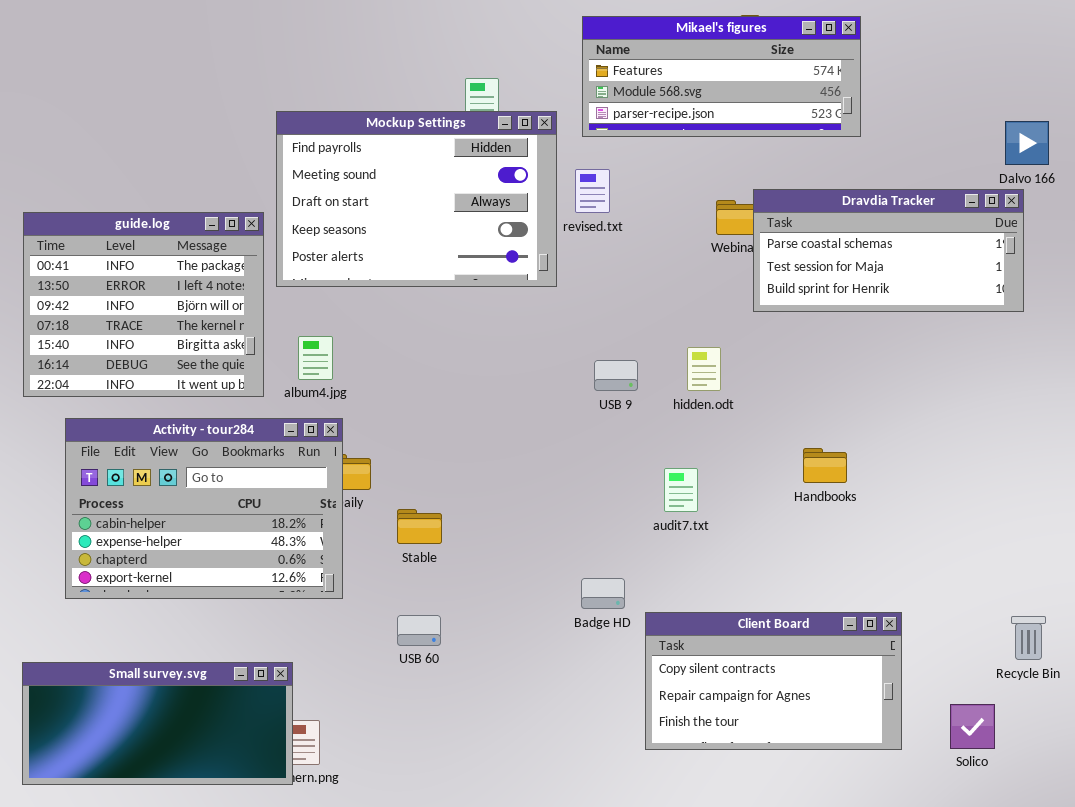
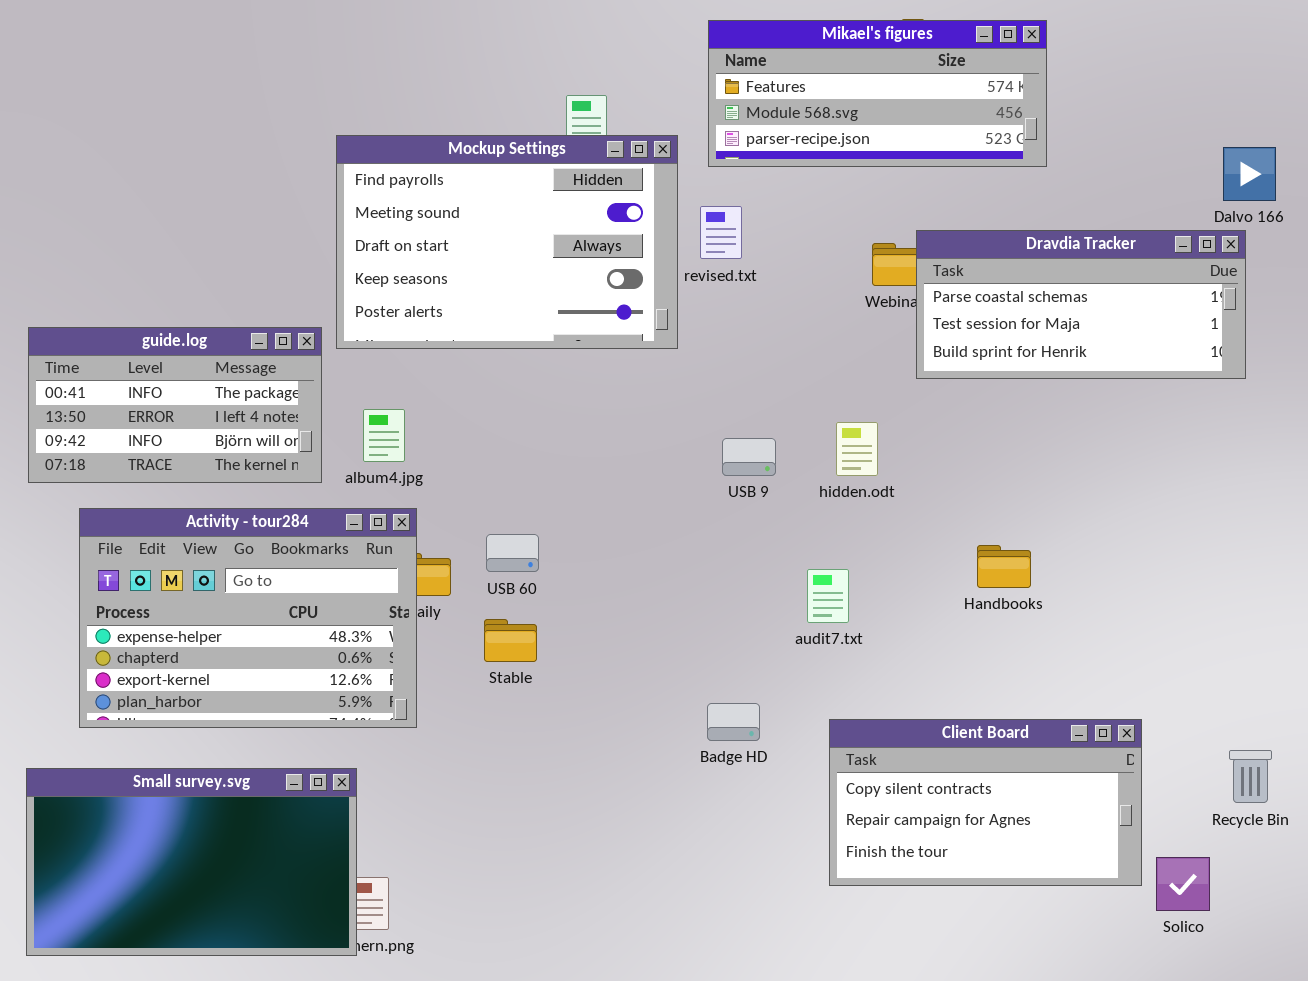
guide.log: [23,212,264,397] -> [28,327,322,483], resized
Activity - tour284: [65,418,343,599] -> [79,508,417,728], scrolled down 1 row
Client Board: [645,612,902,750] -> [829,719,1142,886], moved
USB 60: [397,615,441,646] -> [486,534,539,572], moved
Small survey.svg: [22,662,293,785] -> [26,768,357,956], resized

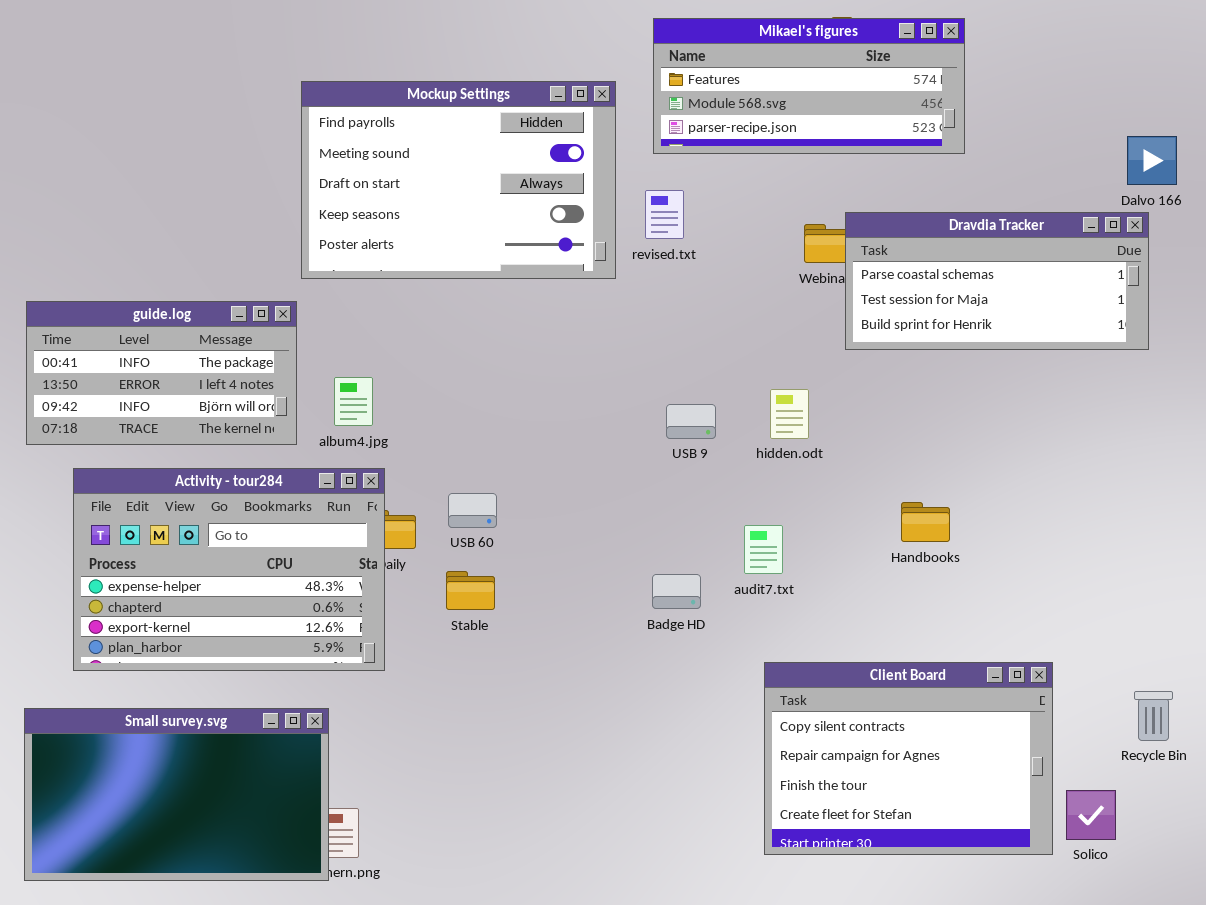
Mockup Settings: [336,135,678,349] -> [301,81,616,279], moved
Badge HD: [707,703,760,741] -> [652,574,701,609], moved
Client Board: [829,719,1142,886] -> [764,662,1053,855], resized

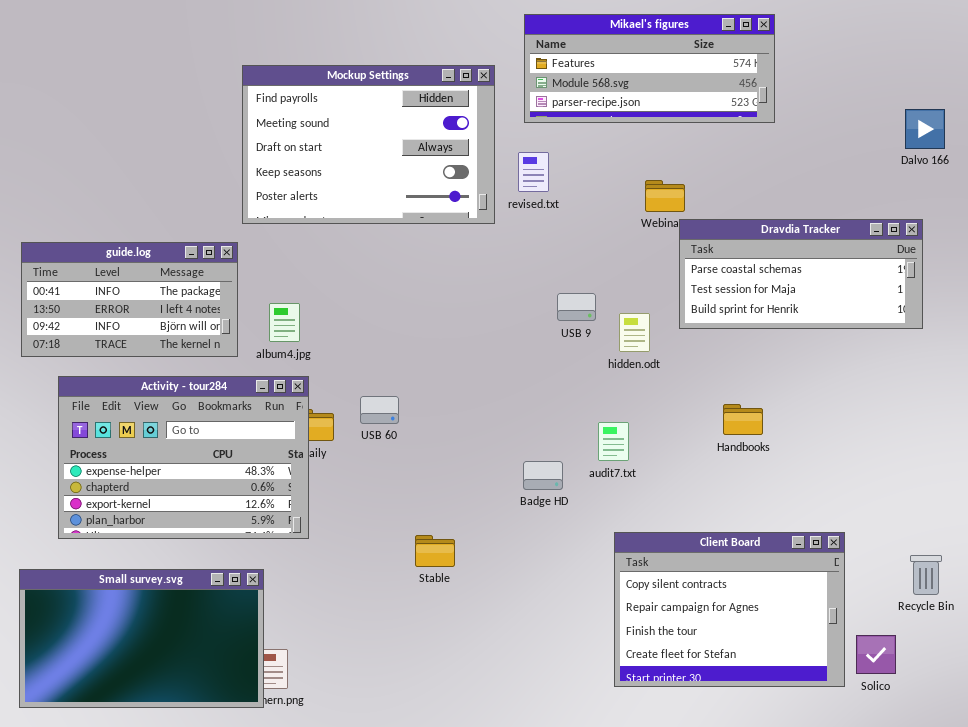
Dravdia Tracker: [845,212,1149,350] -> [679,219,923,329], moved
USB 9: [666,404,716,439] -> [557,293,596,321], moved
Stable: [446,571,495,610] -> [415,535,455,567], moved

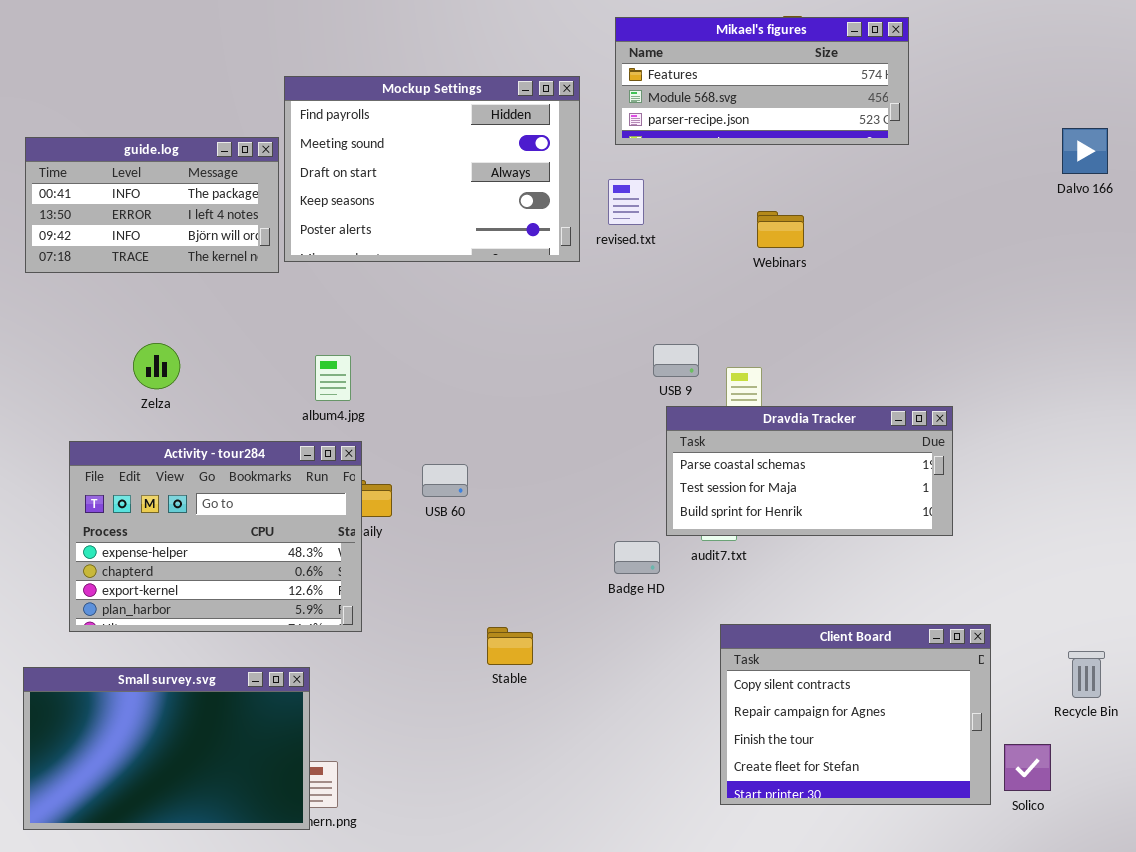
Dravdia Tracker: [679,219,923,329] -> [666,406,953,536], moved
guide.log: [21,242,238,357] -> [25,137,279,273], moved

